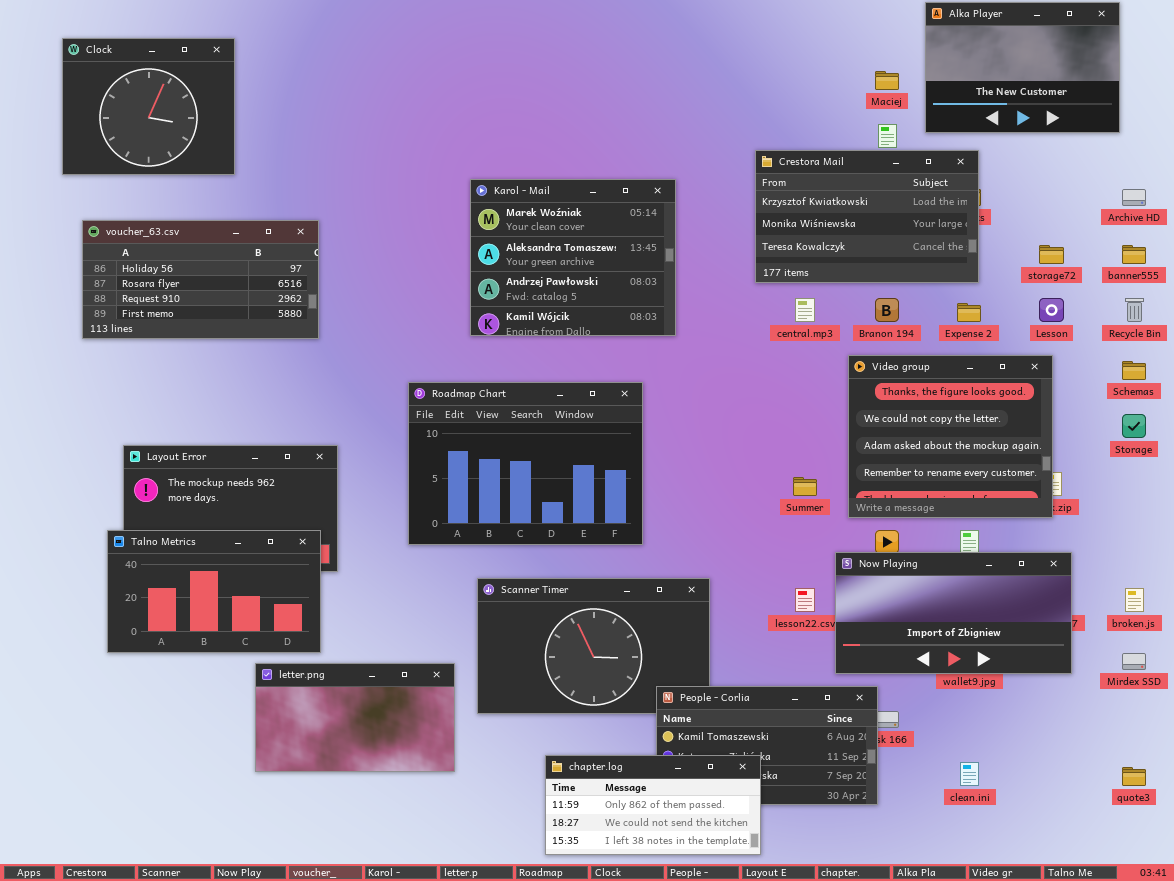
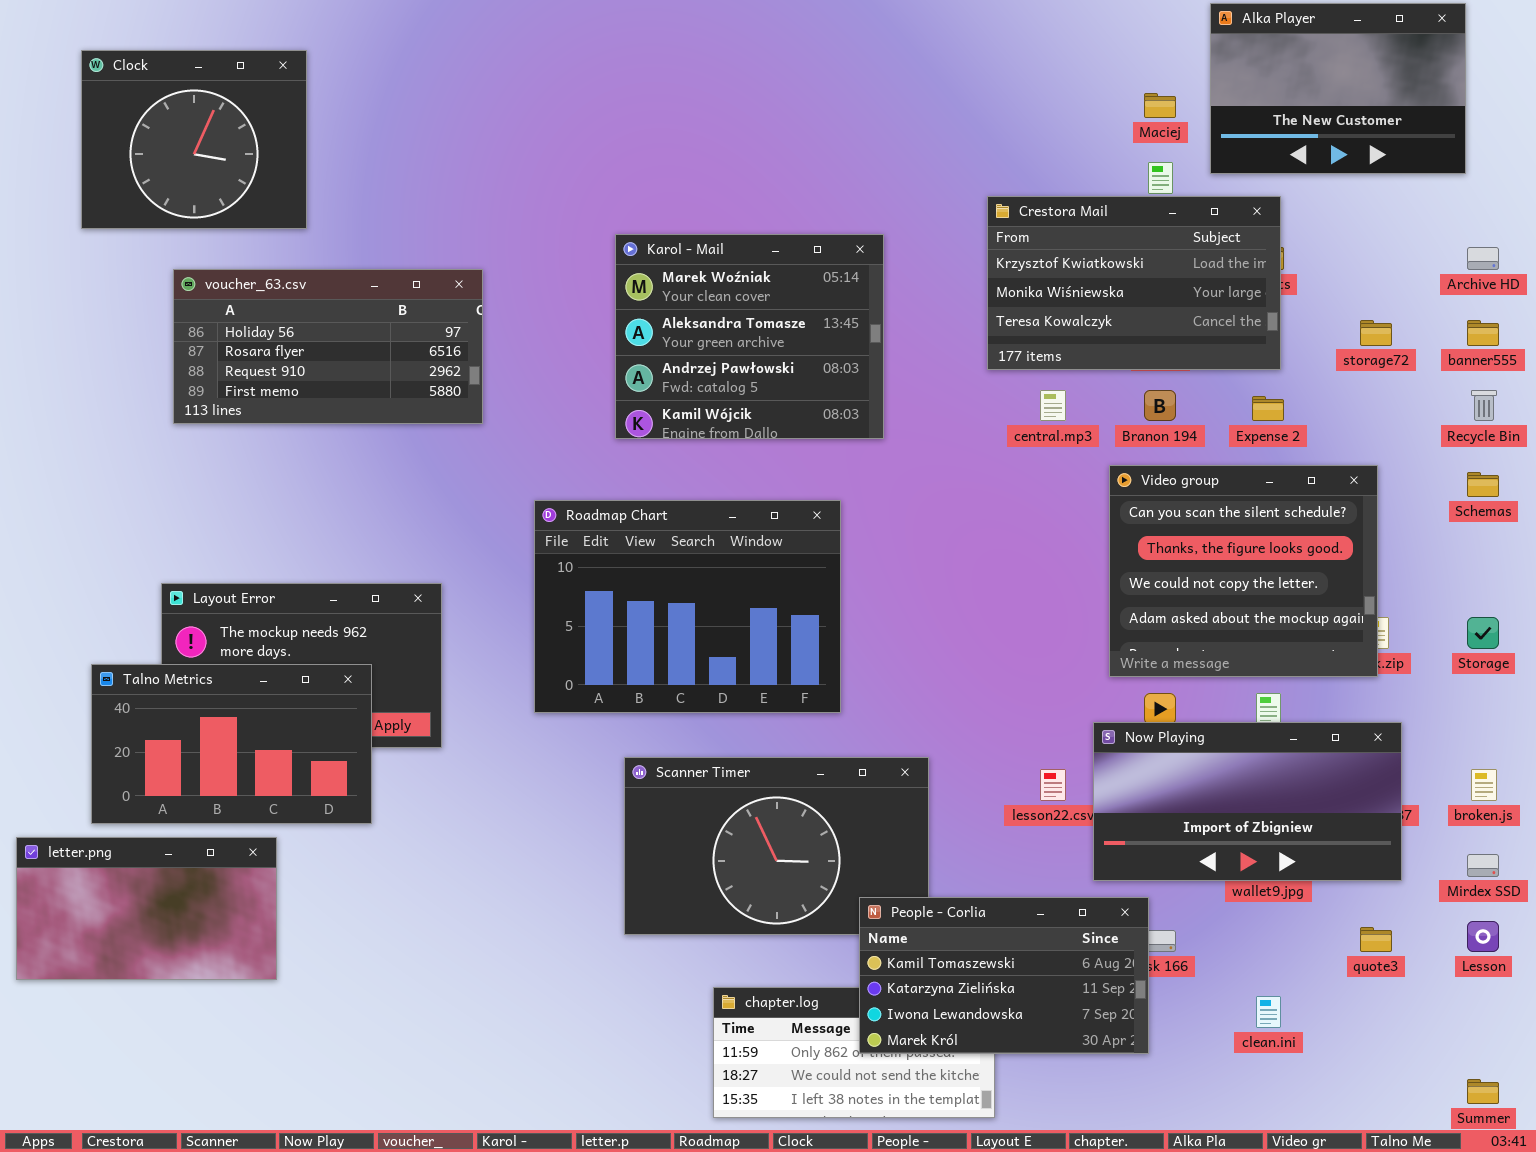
voucher_63.csv: [82,220,319,339] -> [173,269,483,424], moved
Lesson: [1039,298,1064,322] -> [1467,921,1499,952], moved
Video group: [848,355,1053,518] -> [1109,465,1378,677], scrolled up 1 row
Storage: [1122,414,1146,438] -> [1467,617,1499,649], moved
Summer: [793,477,817,496] -> [1467,1079,1499,1104], moved
Talno Metrics: [107,530,321,653] -> [91,664,372,824], moved
letter.png: [255,663,455,772] -> [16,837,277,980], moved
People - Corlia: [656,686,878,805] -> [859,897,1149,1054], raised
quote3: [1122,767,1146,786] -> [1360,927,1392,952], moved

